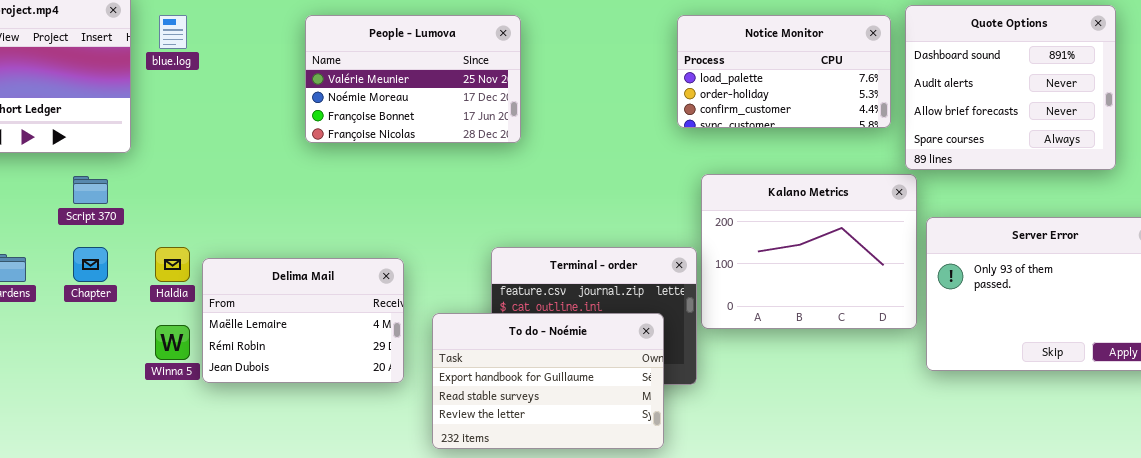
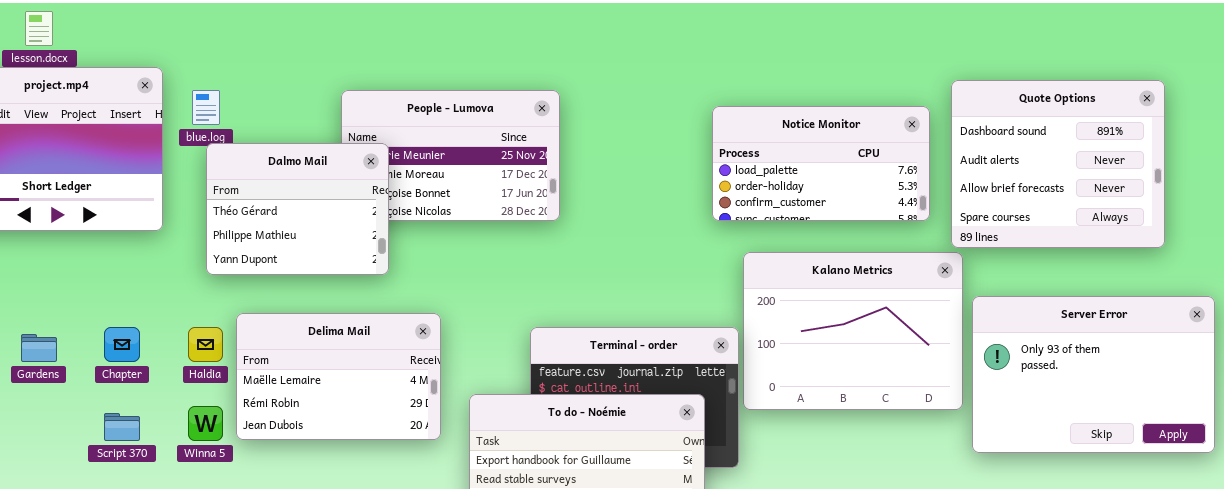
Notice Monitor: [677,15,891,128] -> [712,106,930,221], moved
Dalmo Mail: none -> [206,143,389,275], opened
Script 370: [73,176,108,204] -> [104,413,140,441], moved
Delima Mail: [202,258,404,383] -> [236,313,441,440], moved

